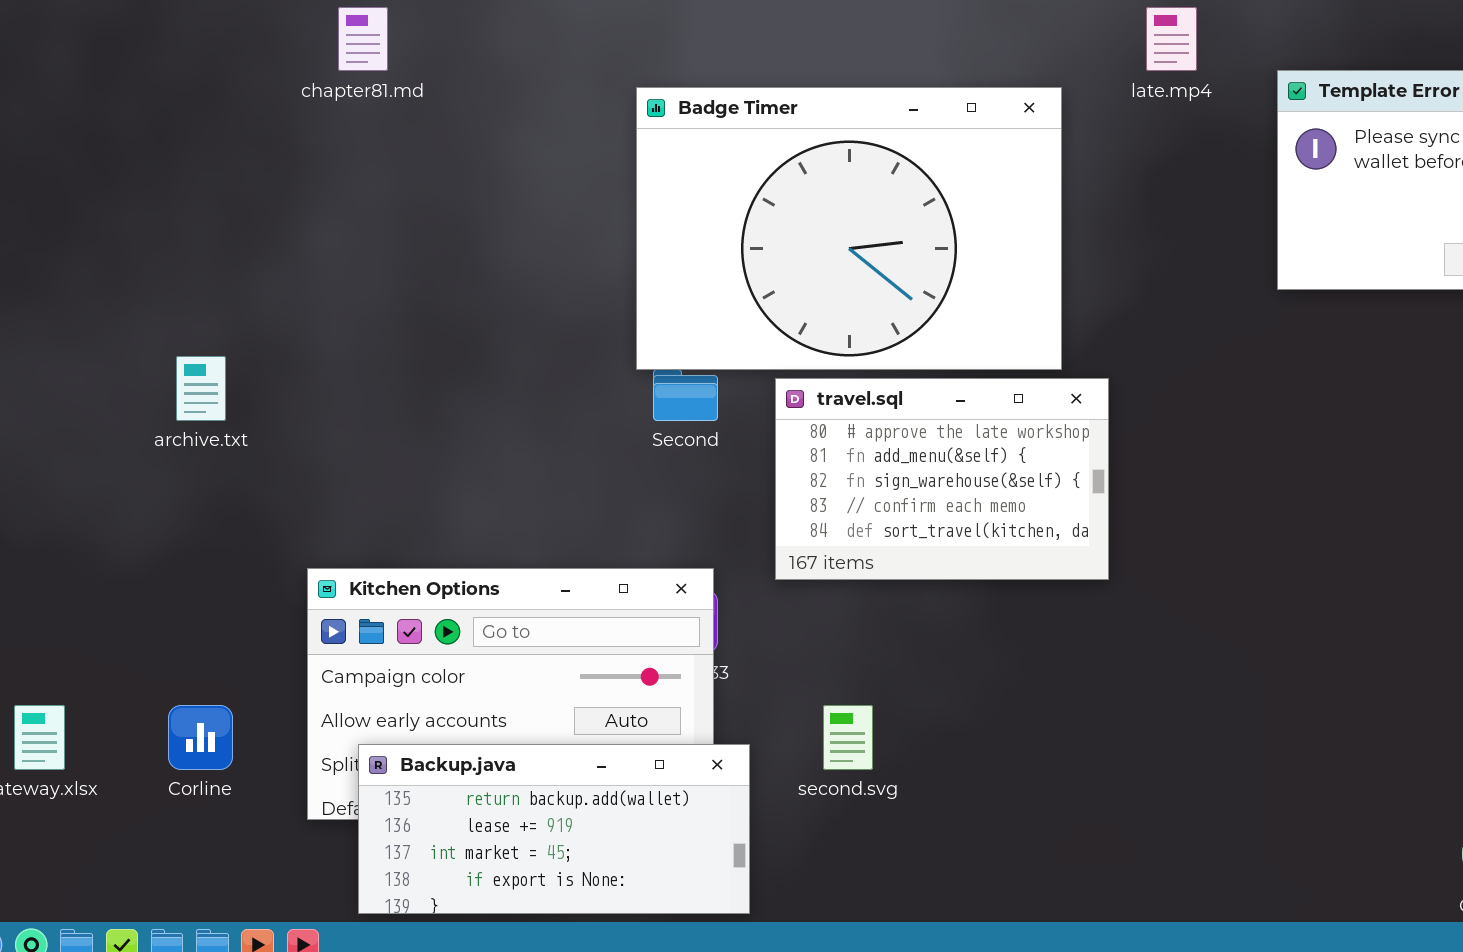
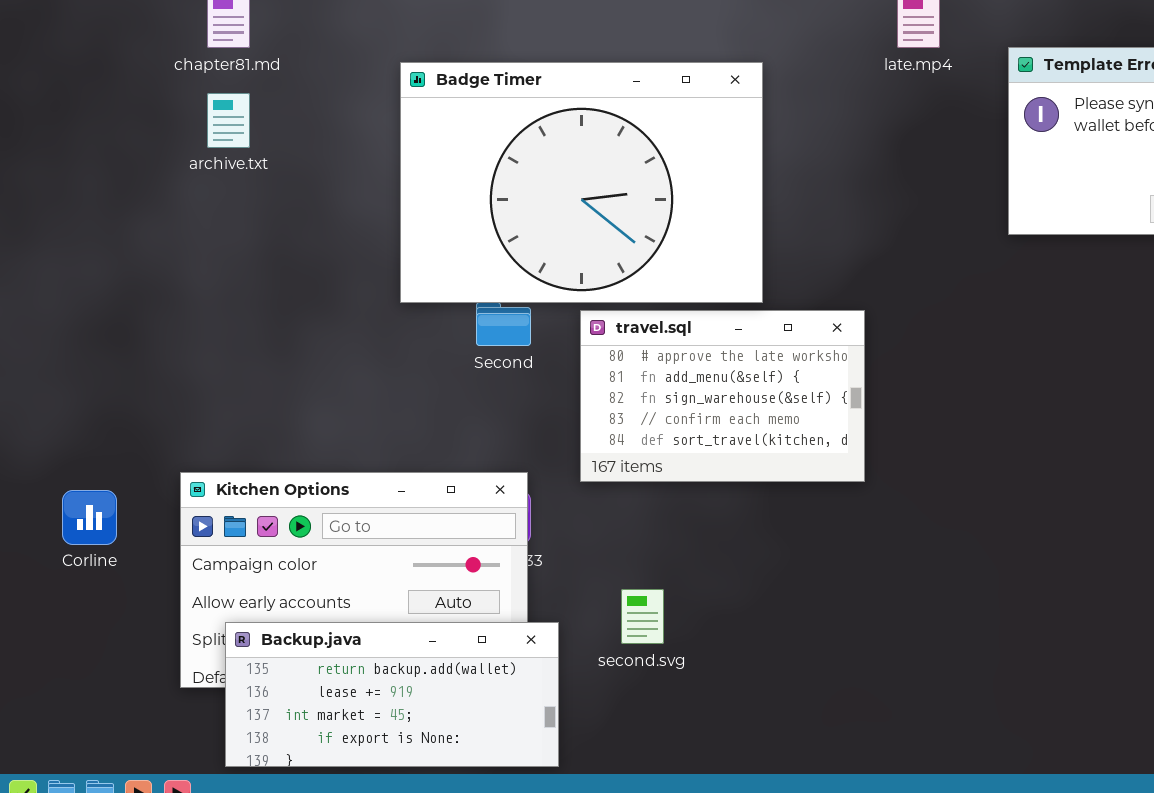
Badge Timer: [636,87,1062,370] -> [400,62,763,303], moved
archive.txt: [176,356,226,421] -> [207,93,250,148], moved
Corline: [168,705,233,770] -> [62,490,117,545], moved

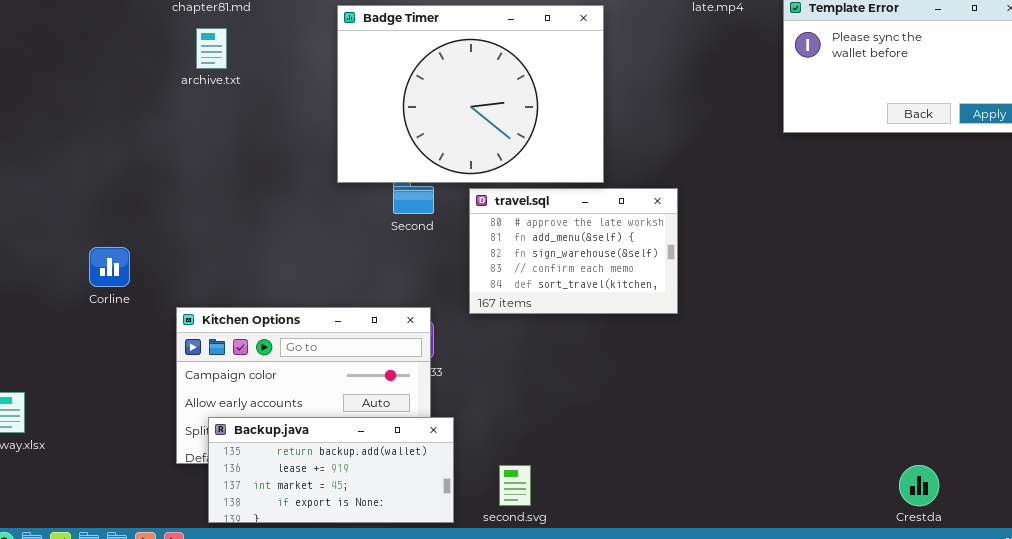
Corline: [62,490,117,545] -> [89,247,130,287], moved
second.svg: [621,589,664,644] -> [499,465,531,506], moved

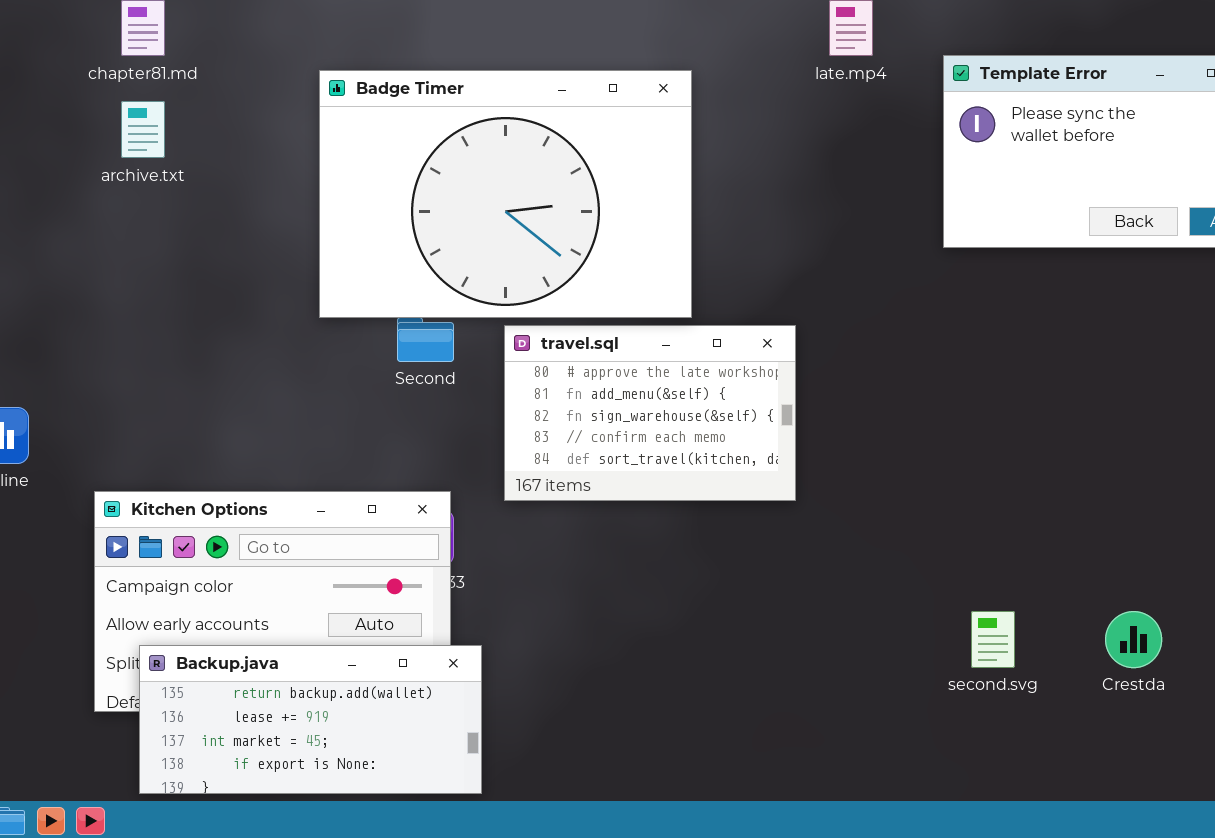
second.svg: [499,465,531,506] -> [971,611,1015,668], moved
Crestda: [899,465,939,506] -> [1105,611,1162,668], moved

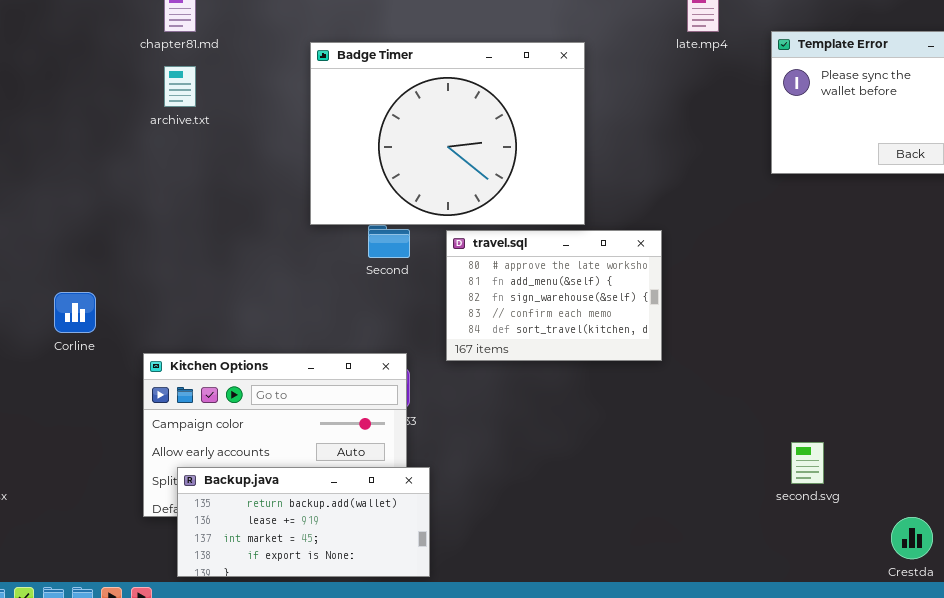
Crestda: [1105,611,1162,668] -> [891,517,933,559], moved

